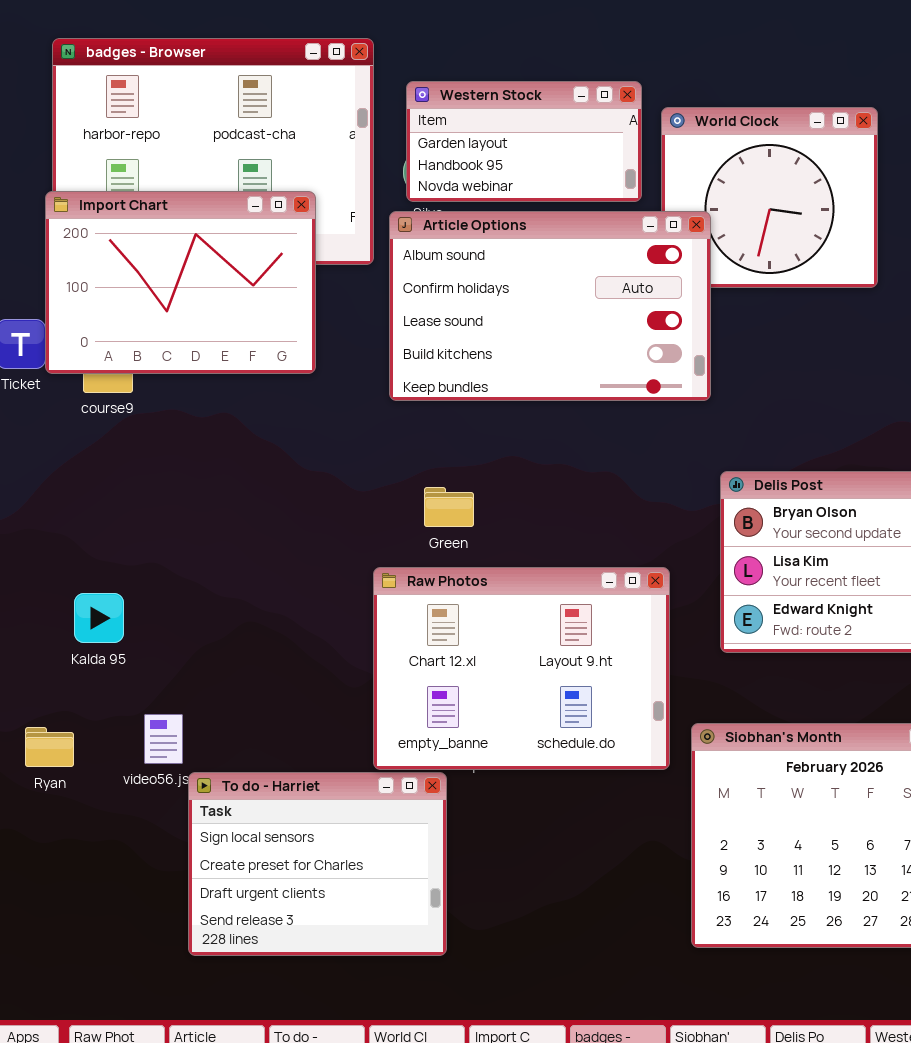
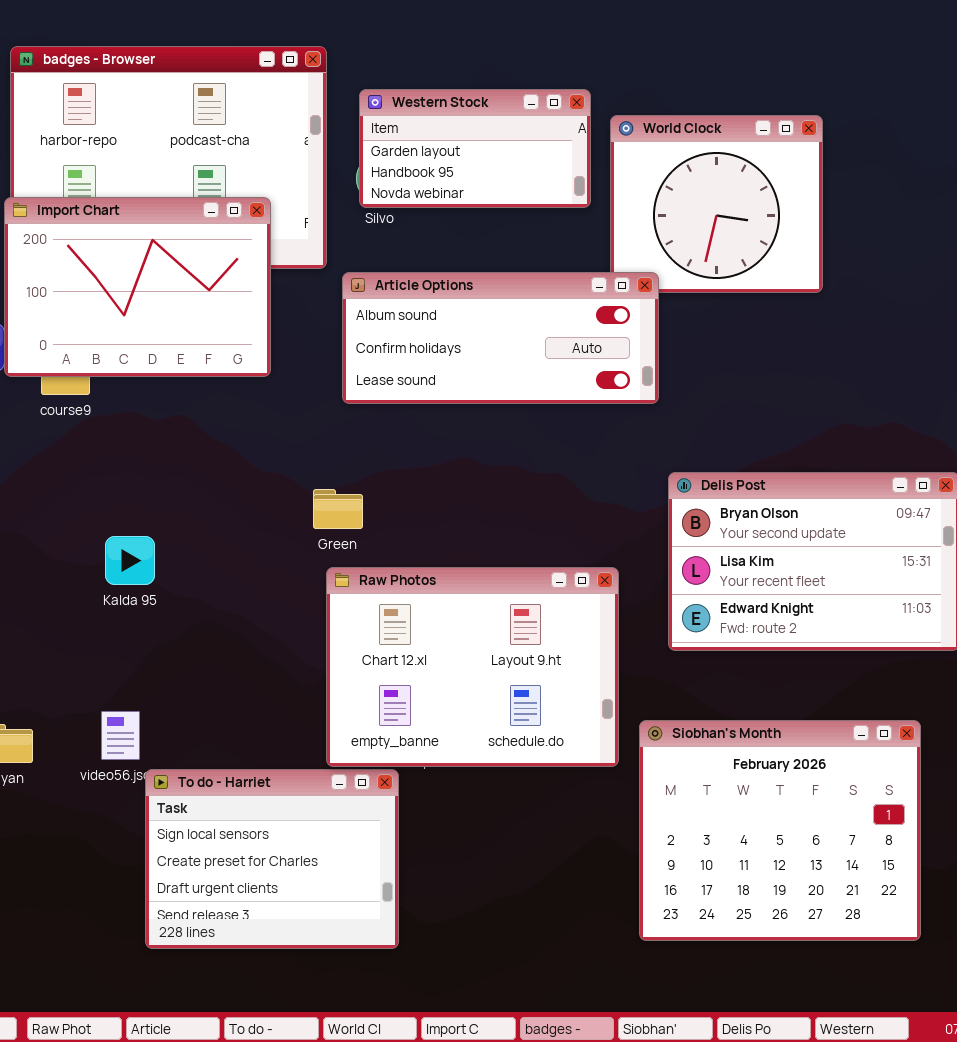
Article Options: [389,211,711,401] -> [342,272,659,404], resized
Green: [424,487,474,527] -> [313,489,363,529], moved
Kalda 95: [74,593,124,643] -> [105,536,155,585], moved

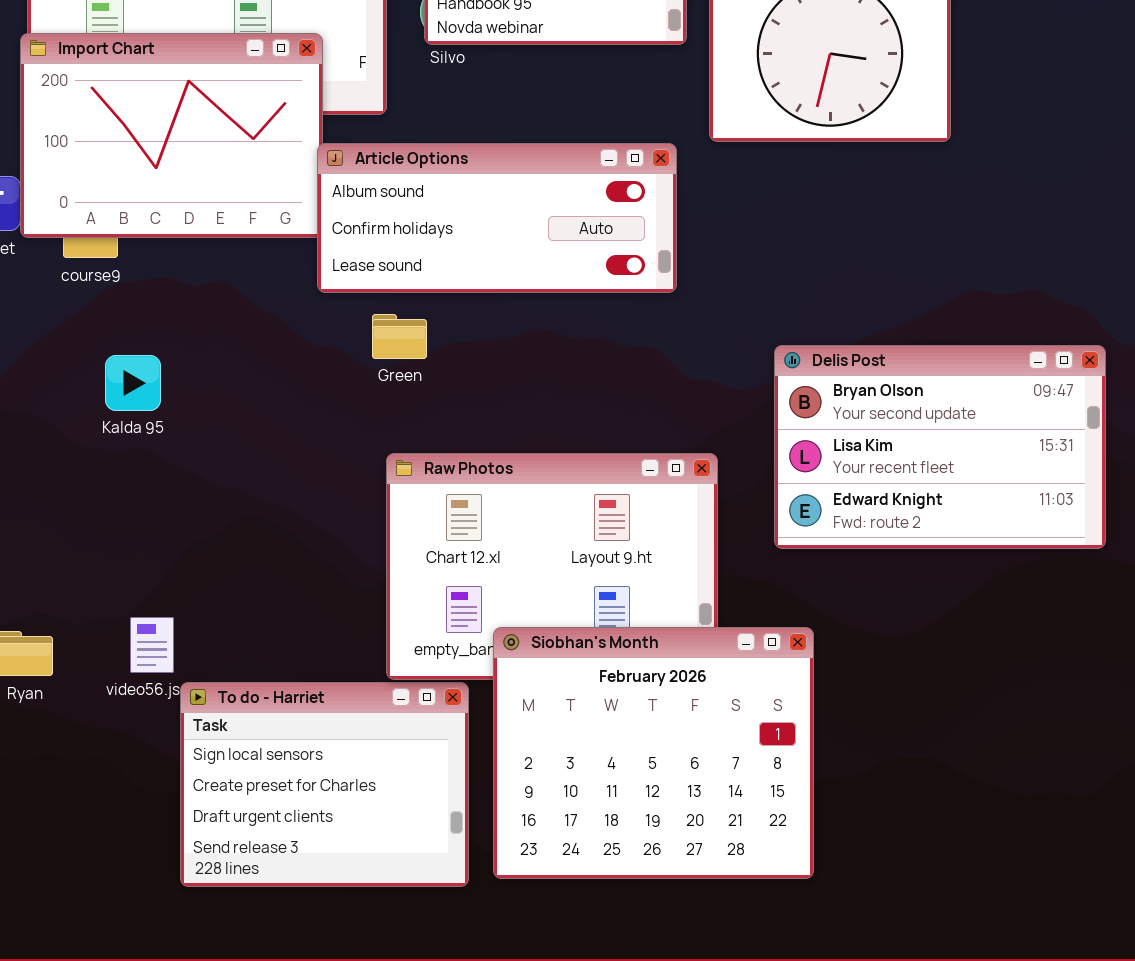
Article Options: [342,272,659,404] -> [317,143,677,293], moved
Green: [313,489,363,529] -> [372,314,427,359], moved
Kalda 95: [105,536,155,585] -> [105,355,161,411], moved
Siobhan's Month: [639,720,921,941] -> [493,627,814,879], moved

